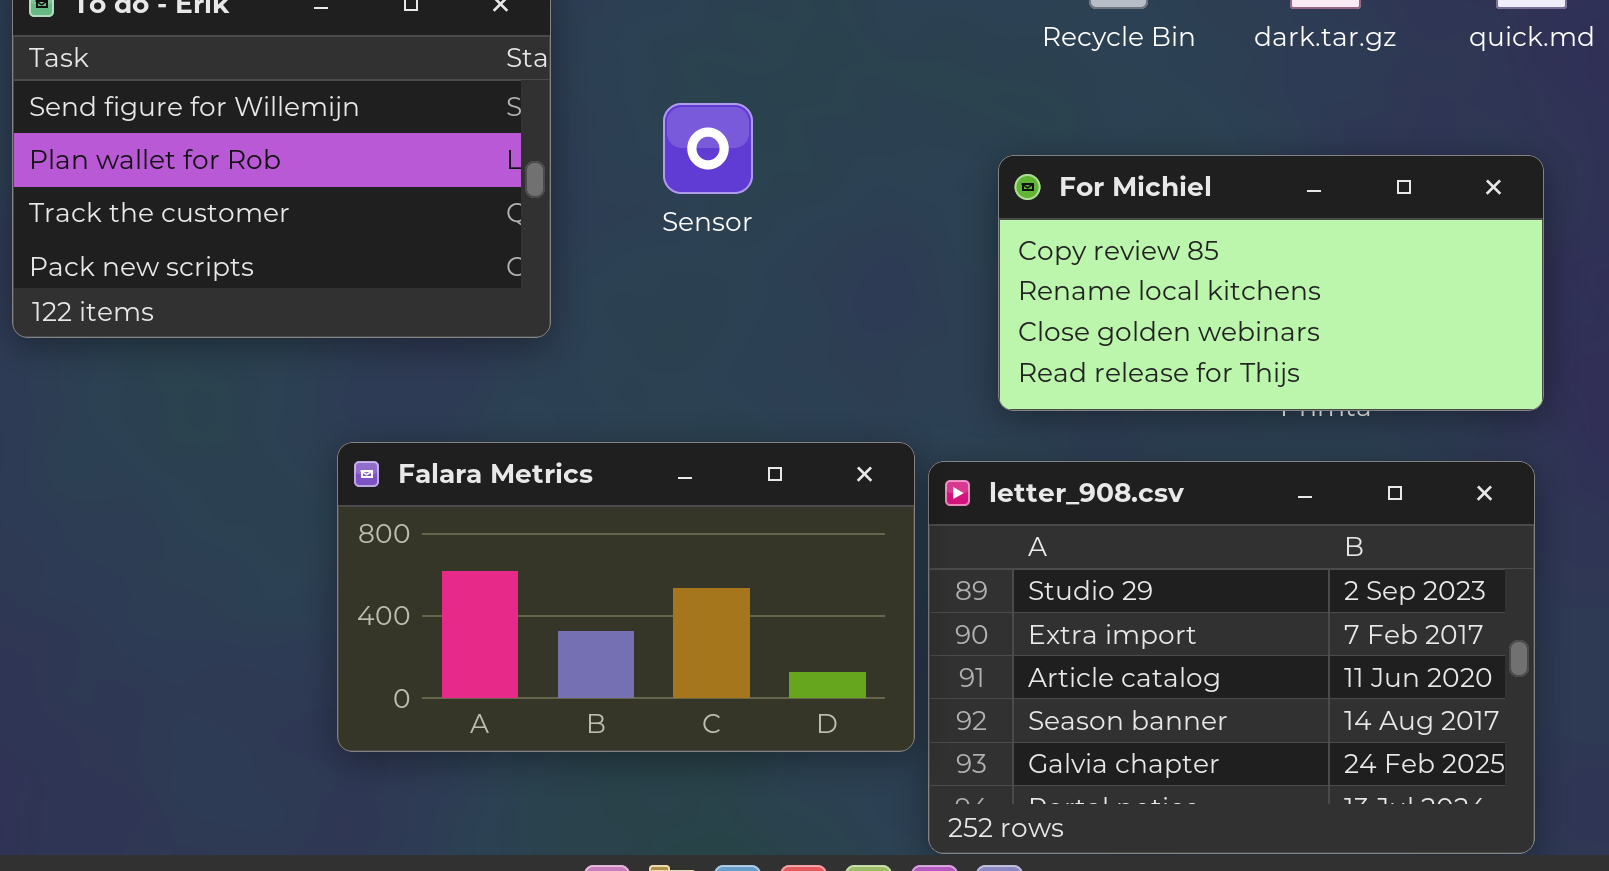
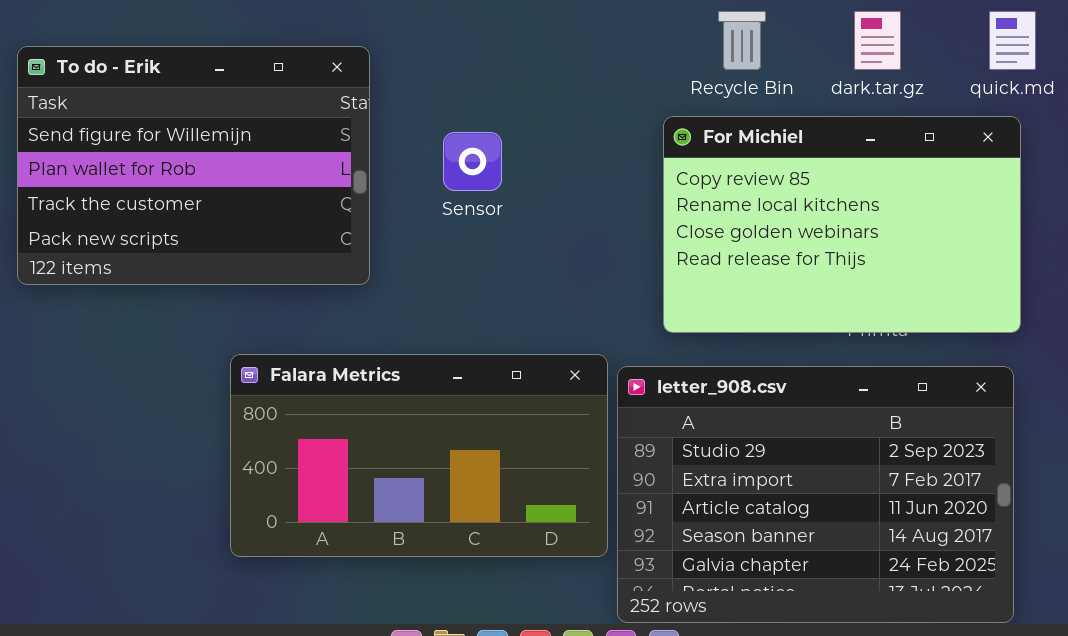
For Michiel: [998,155,1544,411] -> [663,116,1021,333], resized

